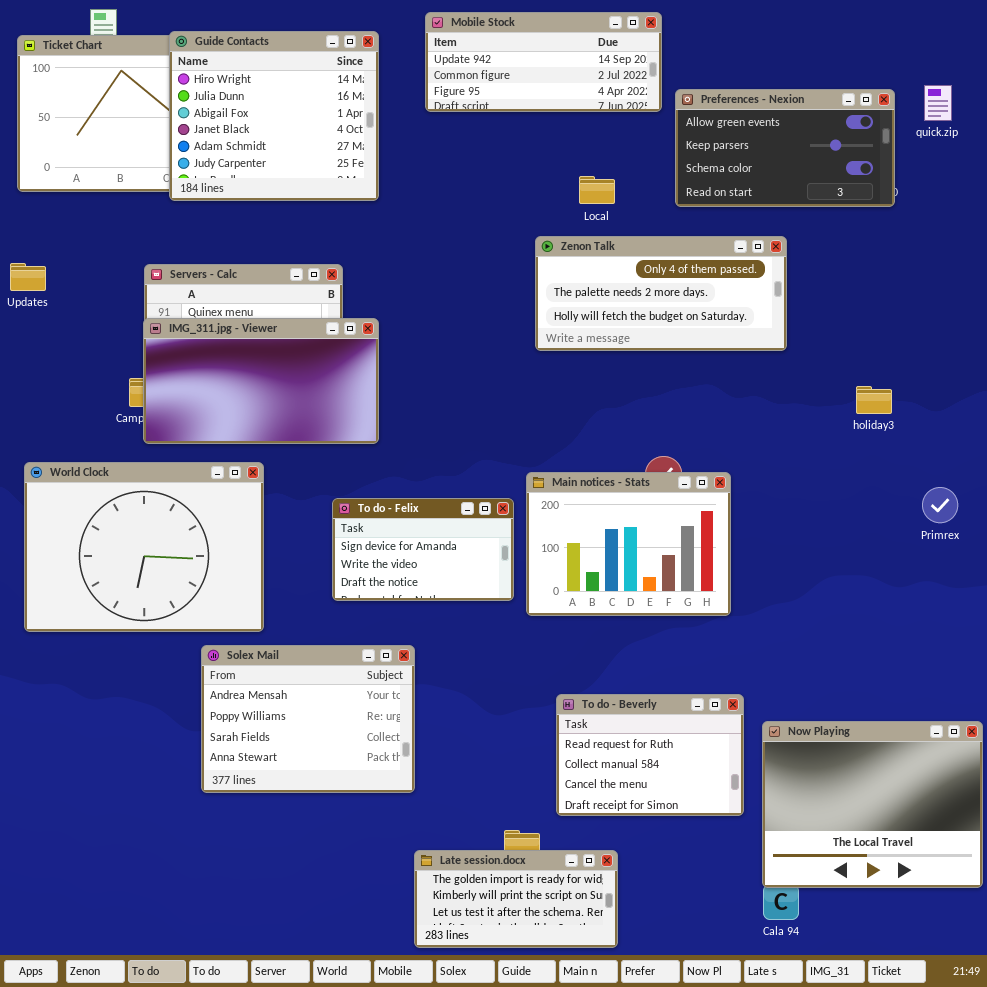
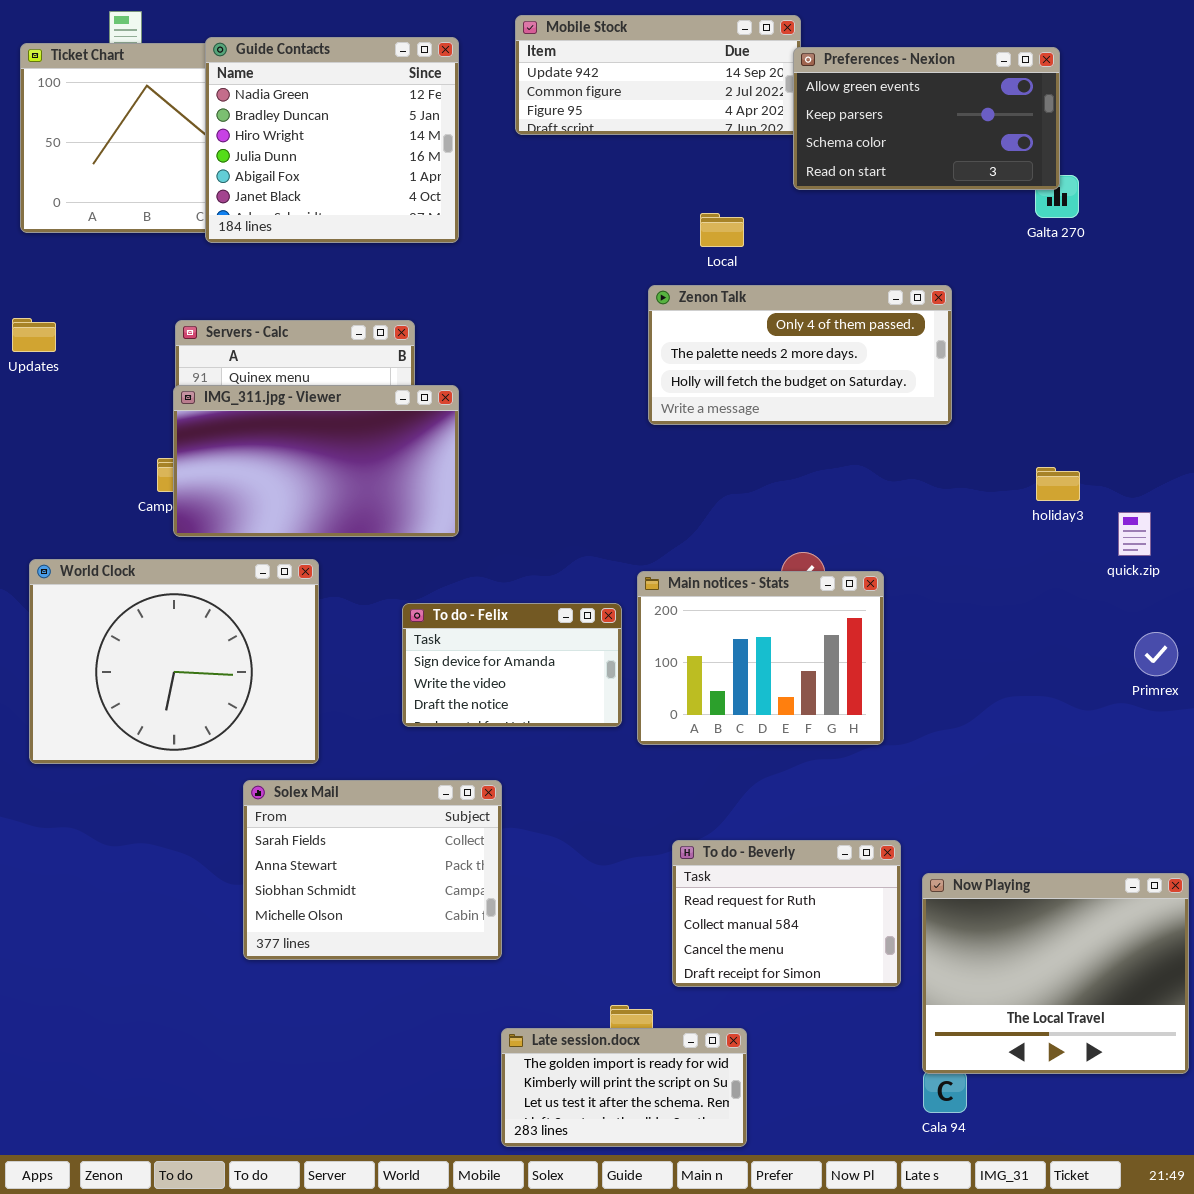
Guide Contacts: [169,31,379,201] -> [205,37,459,243], scrolled up 2 rows
quick.zip: [924,85,952,121] -> [1118,512,1151,556], moved
Preferences - Nexion: [675,89,895,207] -> [793,47,1060,190], moved
Primrex: [922,487,958,523] -> [1134,632,1178,676], moved
Solex Mail: [201,645,415,793] -> [243,780,502,960], scrolled down 2 rows

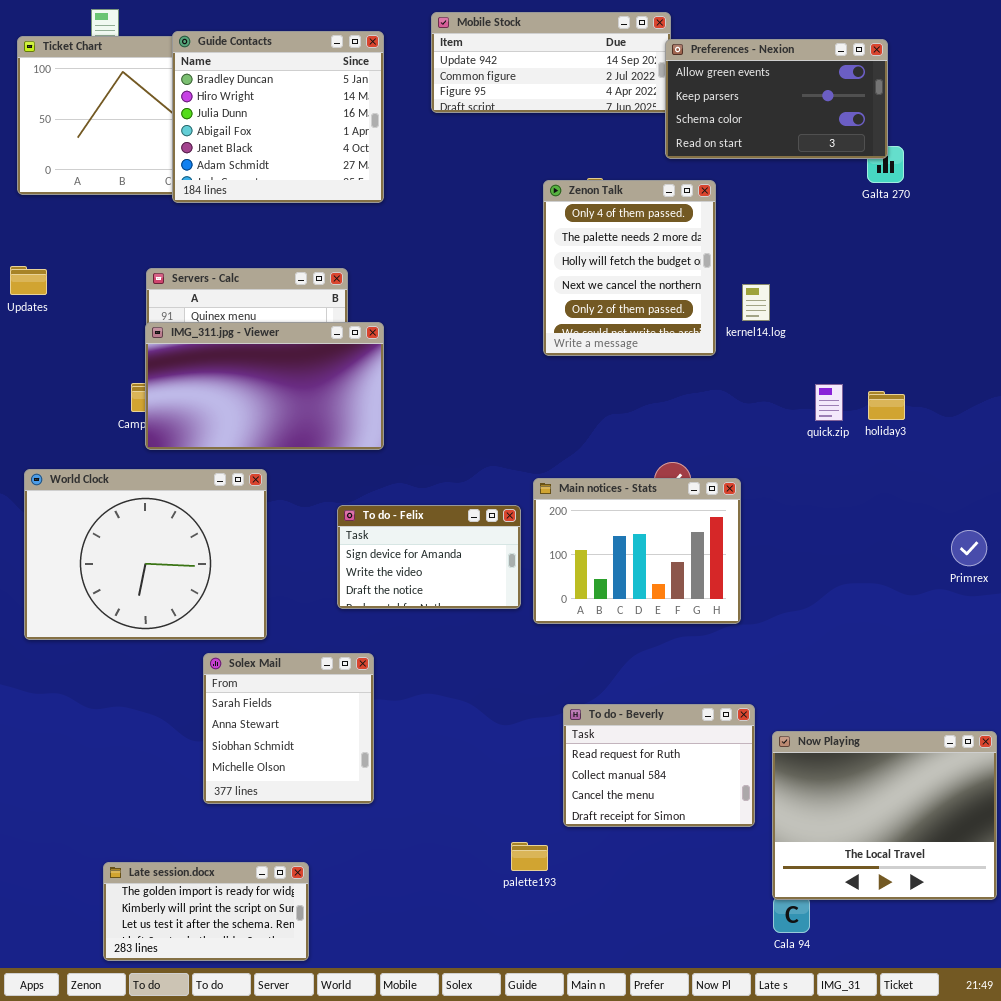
Guide Contacts: [205,37,459,243] -> [172,31,384,203], scrolled down 1 row
Zenon Talk: [648,285,952,425] -> [543,180,716,356], resized
quick.zip: [1118,512,1151,556] -> [815,384,843,421], moved
Solex Mail: [243,780,502,960] -> [203,653,374,804], resized
Late session.docx: [501,1028,747,1147] -> [103,862,309,961], moved

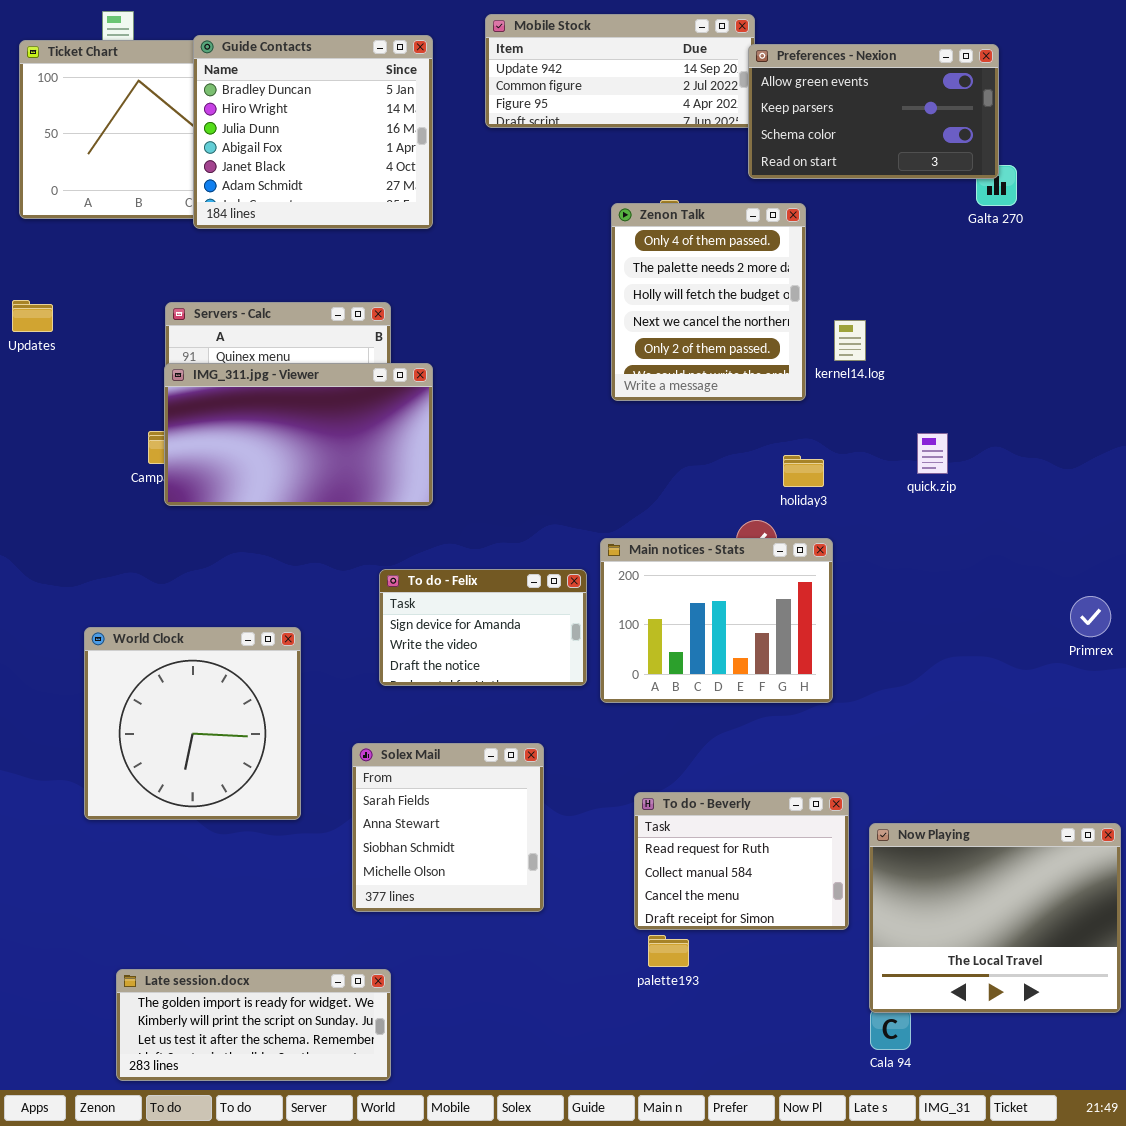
holiday3: [868,391,905,420] -> [783,455,824,487], moved
World Clock: [24,469,267,640] -> [84,627,301,820], moved, resized
Solex Mail: [203,653,374,804] -> [352,743,544,912], moved
palette193: [511,842,548,871] -> [648,935,689,967], moved
Late session.docx: [103,862,309,961] -> [116,969,391,1081], resized

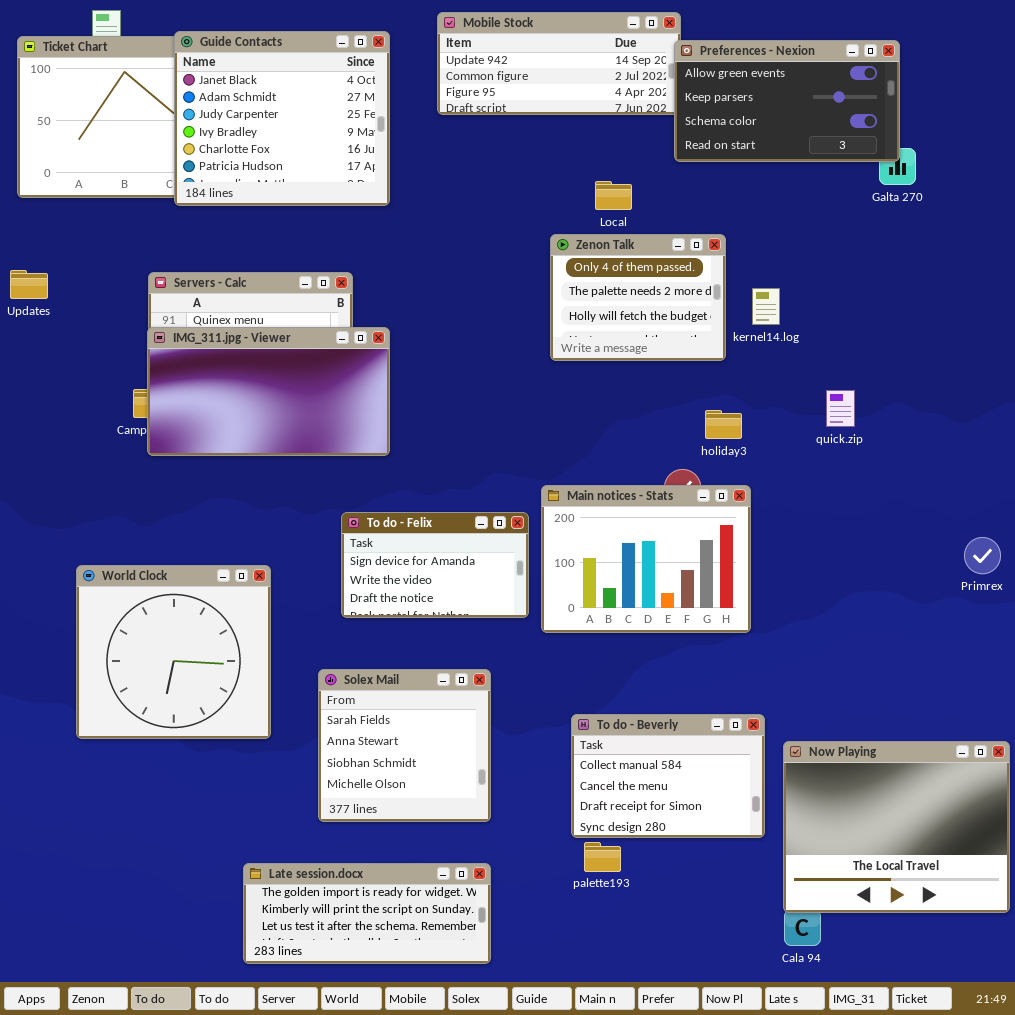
Guide Contacts: [193,35,433,229] -> [174,31,390,206], scrolled down 4 rows
Zenon Talk: [611,203,806,401] -> [550,234,726,361], resized
To do - Beverly: [634,792,849,930] -> [571,714,765,838], scrolled down 1 row
Late session.docx: [116,969,391,1081] -> [243,863,491,964], moved

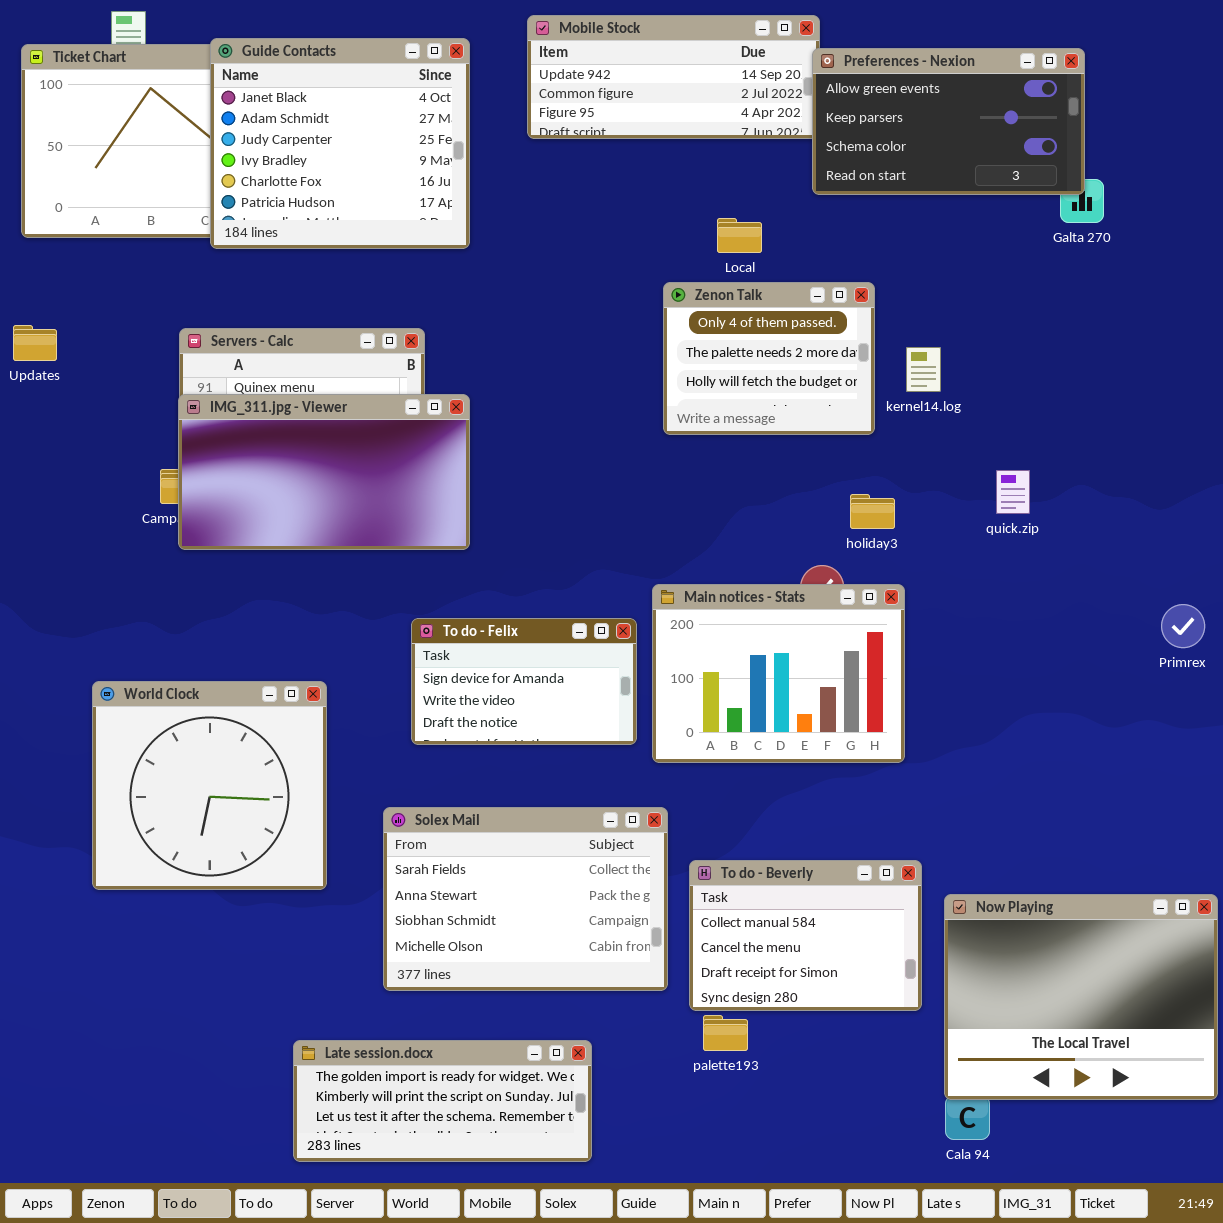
Primrex: [964,537,1001,574] -> [1161,604,1205,648], moved
Solex Mail: [318,669,491,822] -> [383,807,668,991], resized

